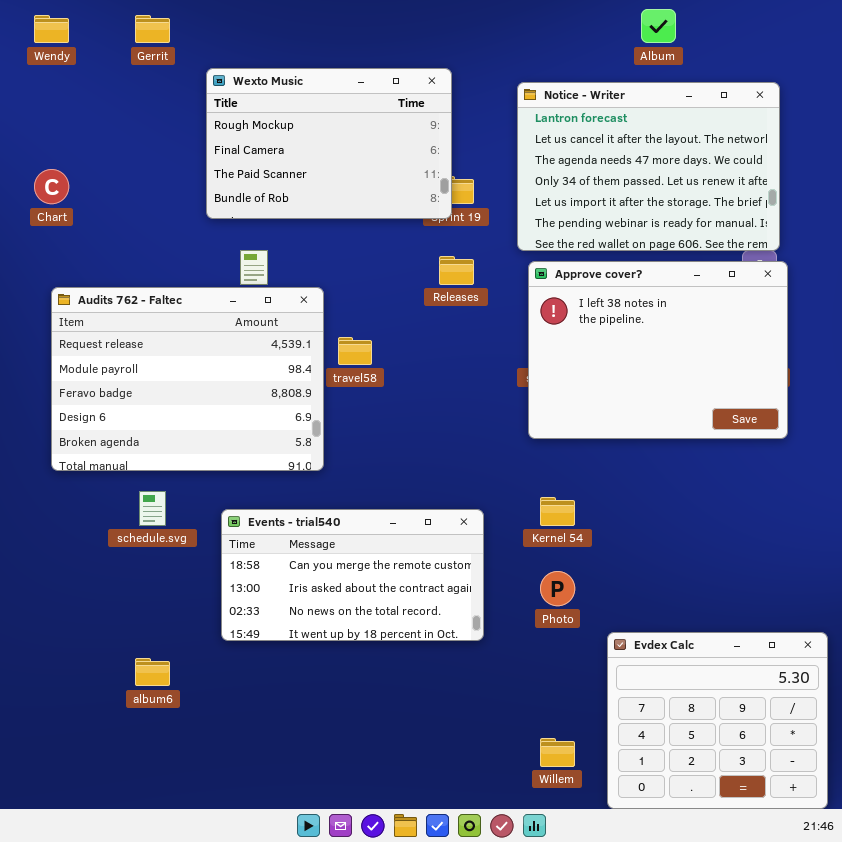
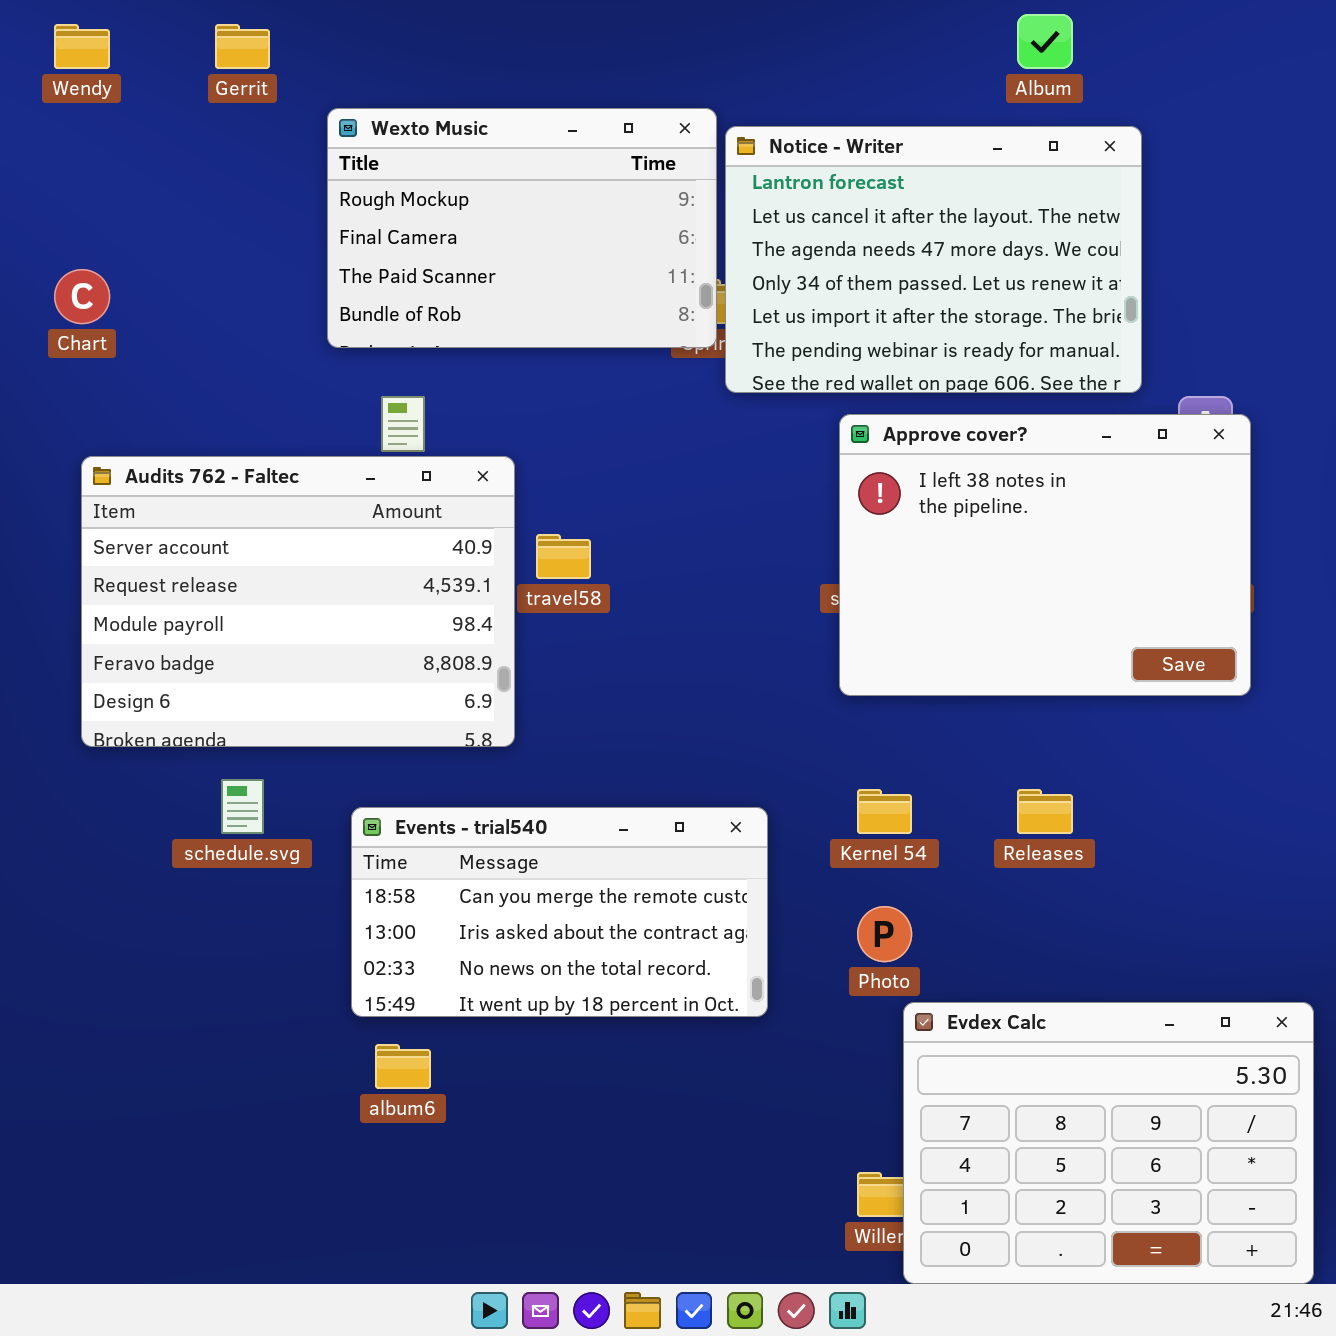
Notice - Writer: [517,82,780,251] -> [725,126,1142,393], moved
Releases: [439,256,474,285] -> [1017,789,1073,834], moved
Audits 762 - Faltec: [51,287,324,471] -> [81,456,515,747], scrolled up 1 row
Evdex Calc: [607,632,828,809] -> [903,1002,1314,1284], resized
album6: [135,658,170,686] -> [375,1044,431,1089], moved

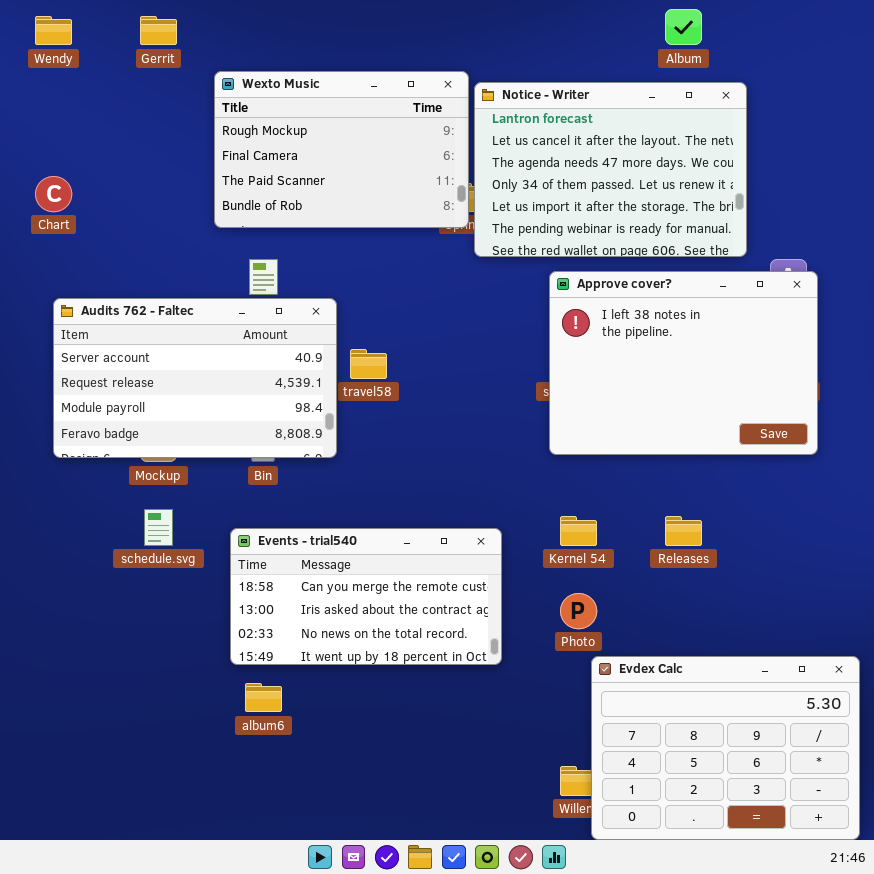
Audits 762 - Faltec: [81,456,515,747] -> [53,298,337,458], resized

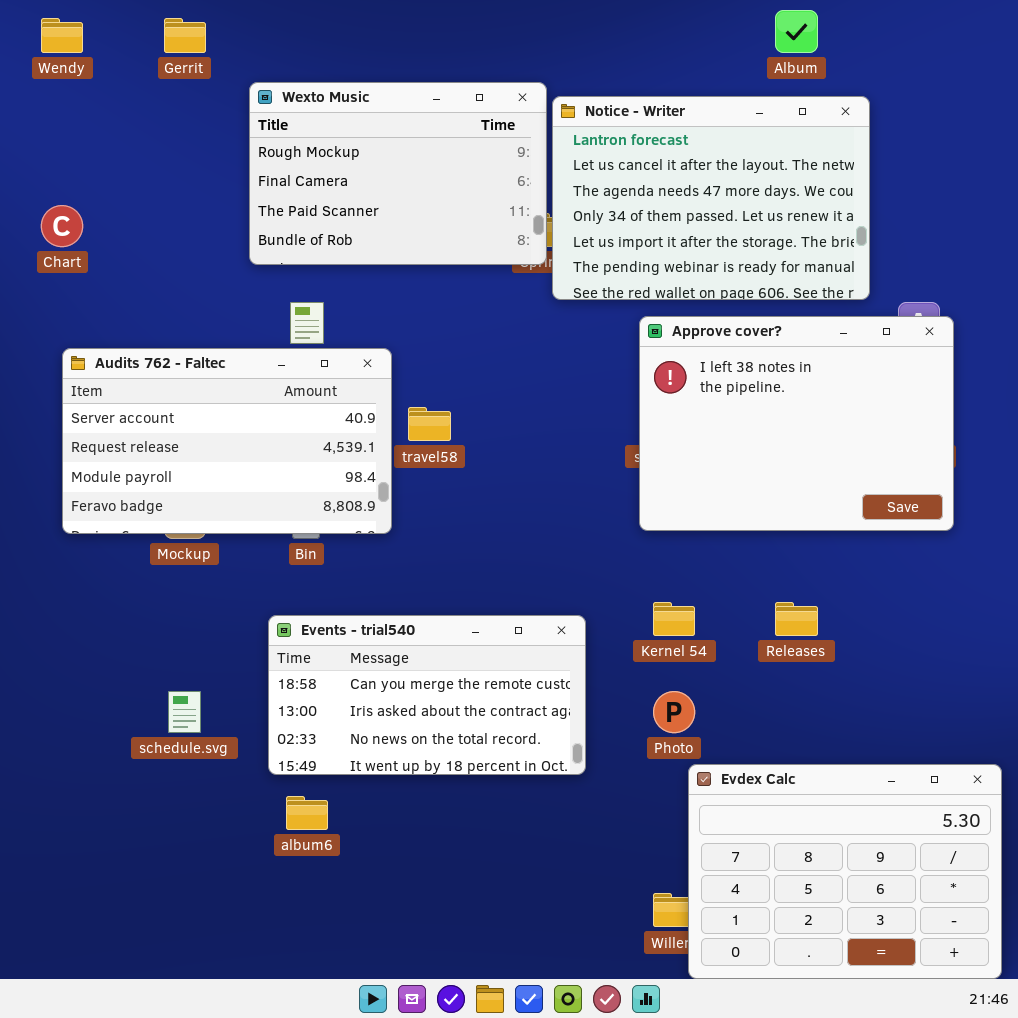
schedule.svg: [144,509,173,546] -> [168,691,201,733], moved

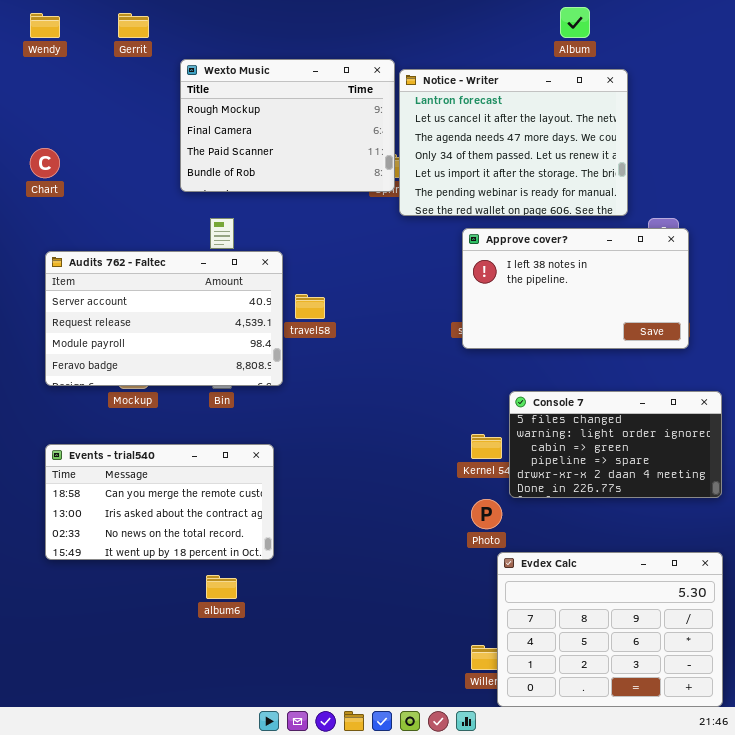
Approve cover?: [639,316,954,531] -> [462,228,689,349], resized
Console 7: none -> [509,391,722,498], opened
Events - trial540: [268,615,586,775] -> [45,444,274,560], moved

